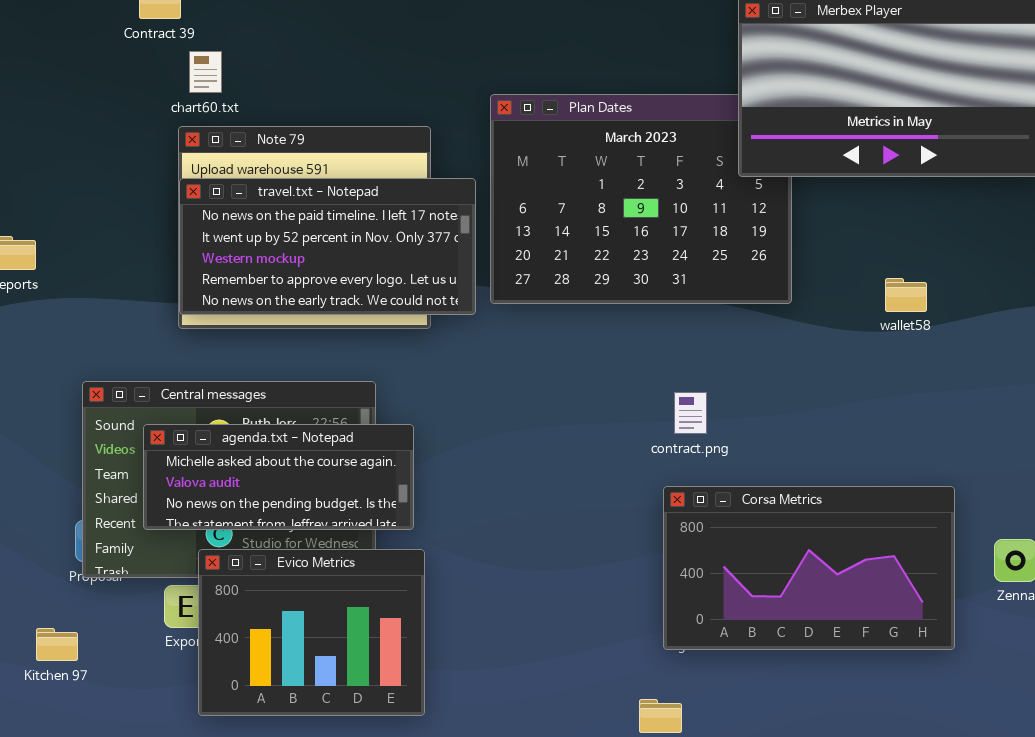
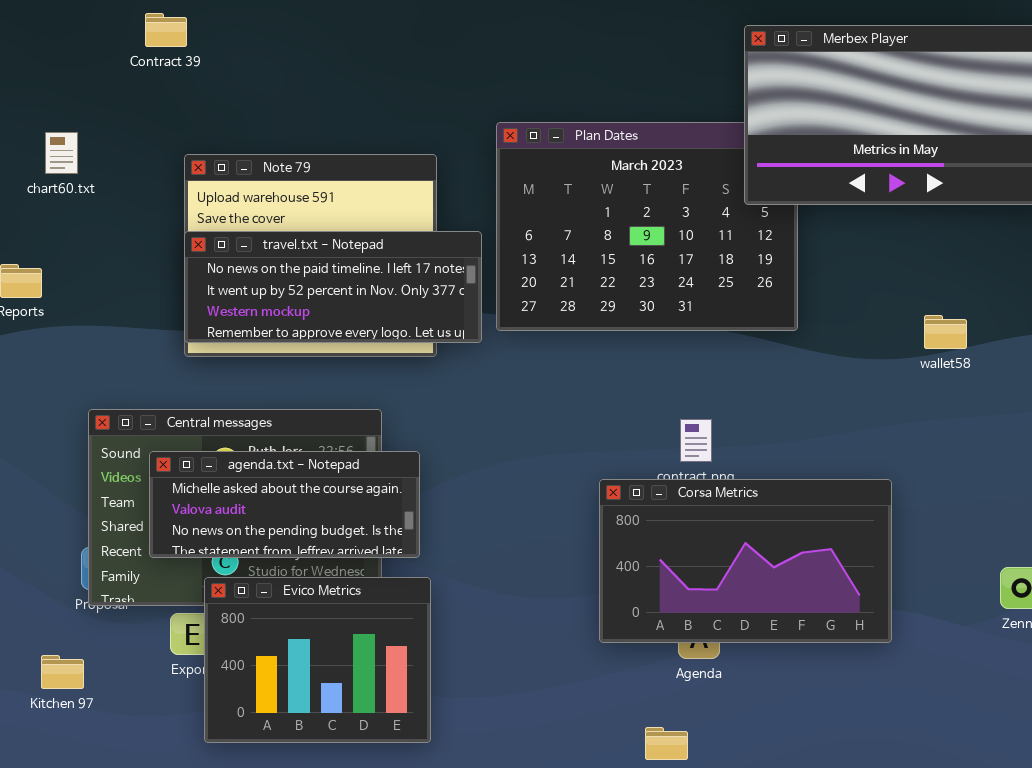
chart60.txt: [189,51,222,93] -> [45,132,78,174], moved
travel.txt - Notepad: [179,178,476,315] -> [184,231,482,343], resized
wallet58: [885,278,927,312] -> [924,315,967,349], moved
Corsa Metrics: [663,486,955,650] -> [599,479,892,643], moved

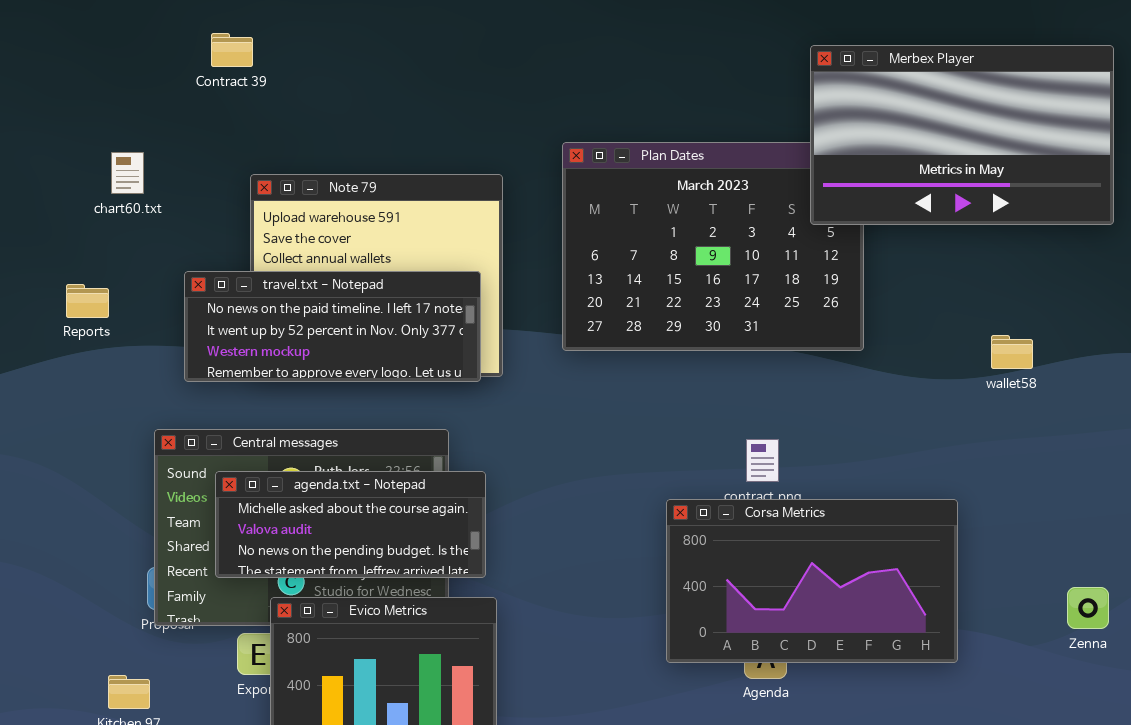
travel.txt - Notepad: [184,231,482,343] -> [184,271,481,382], moved

